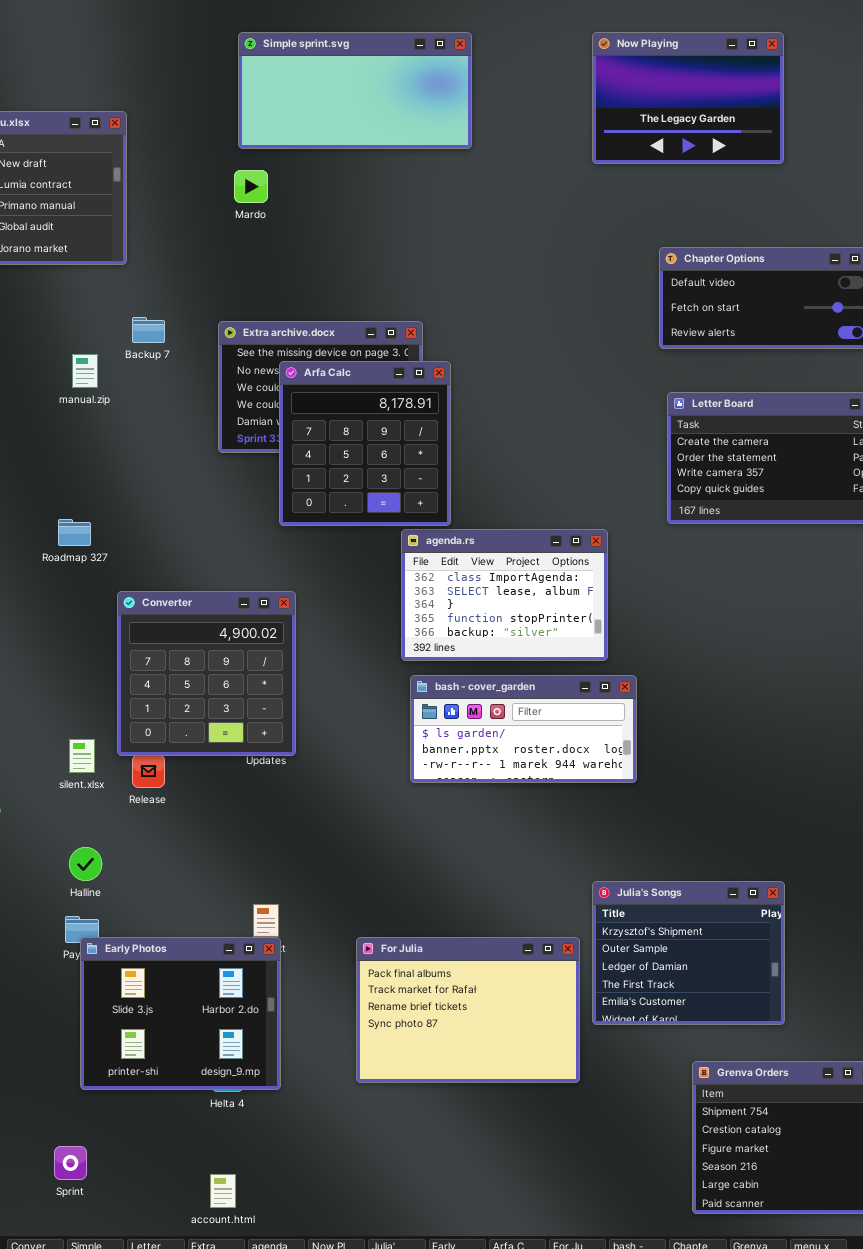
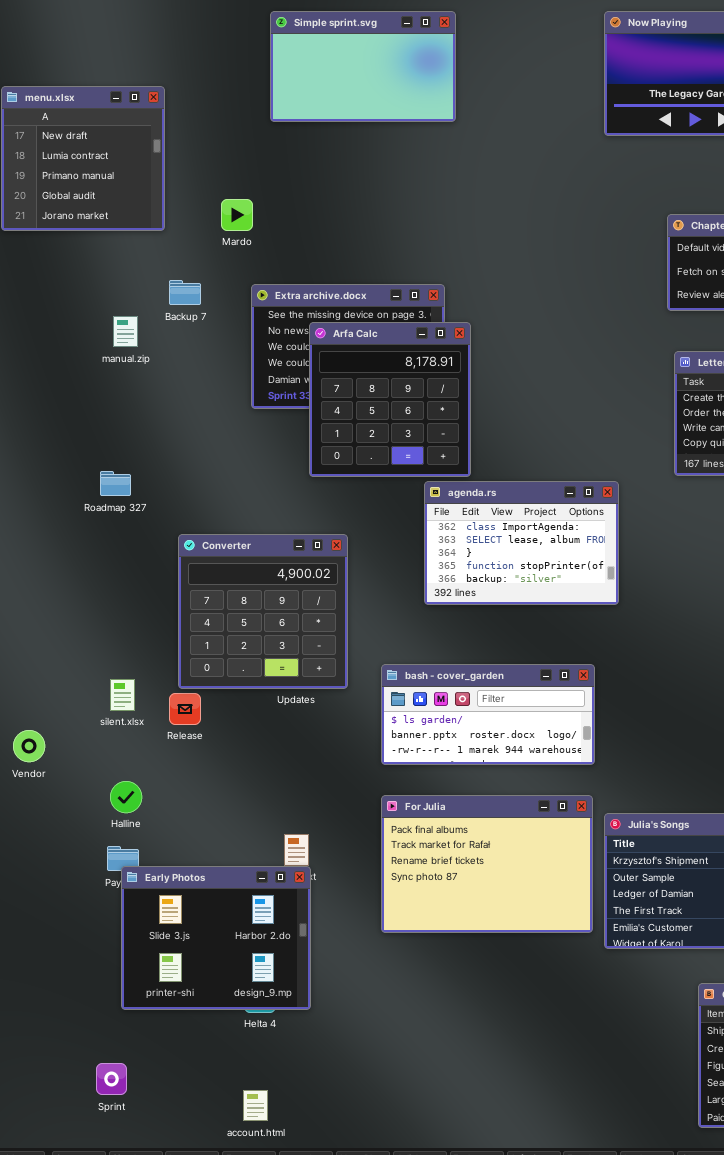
Simple sprint.svg: [238,32,472,149] -> [270,11,456,122], resized
Mardo: [234,170,268,203] -> [221,199,253,231], moved
Converter: [117,591,296,756] -> [178,534,348,689], moved
bash - cover_garden: [410,675,637,783] -> [381,664,595,765], moved
For Julia: [356,937,580,1083] -> [381,795,593,933], moved

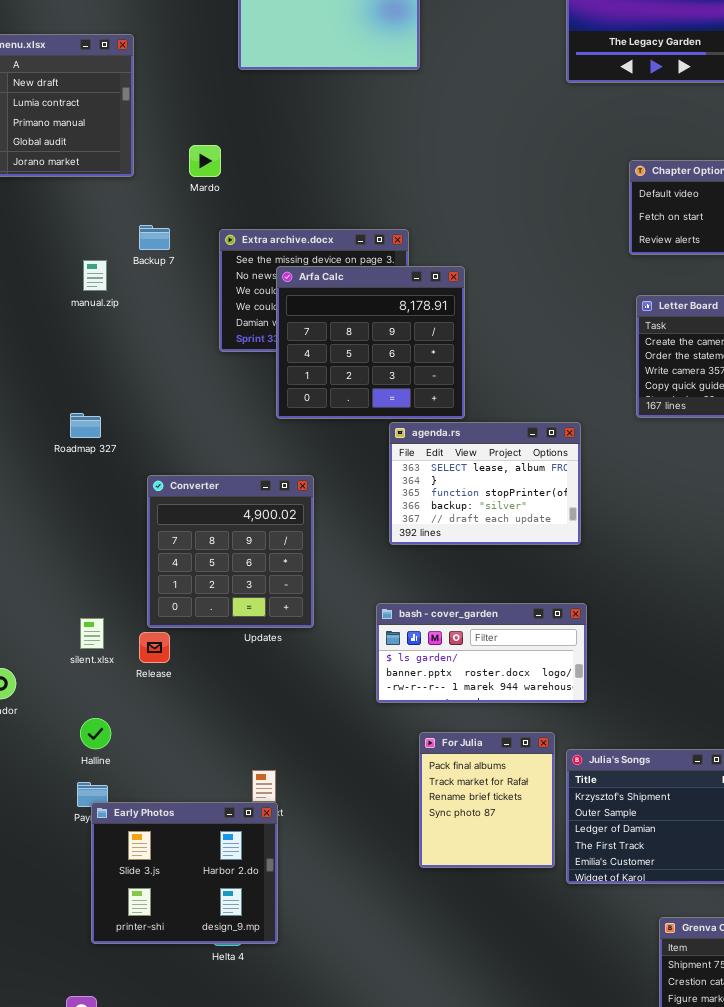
Arfa Calc: [309,322,471,477] -> [276,266,465,419], resized
agenda.rs: [424,481,619,605] -> [389,422,581,545], scrolled down 1 row
bash - cover_garden: [381,664,595,765] -> [376,603,587,703], moved
For Julia: [381,795,593,933] -> [419,732,555,868], resized

